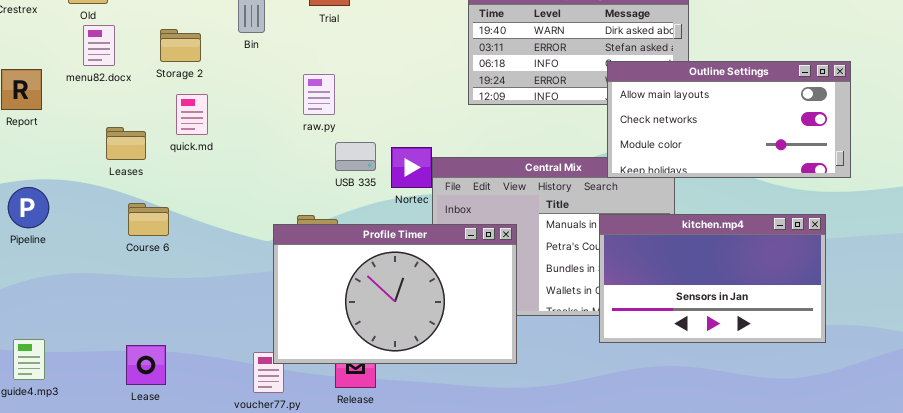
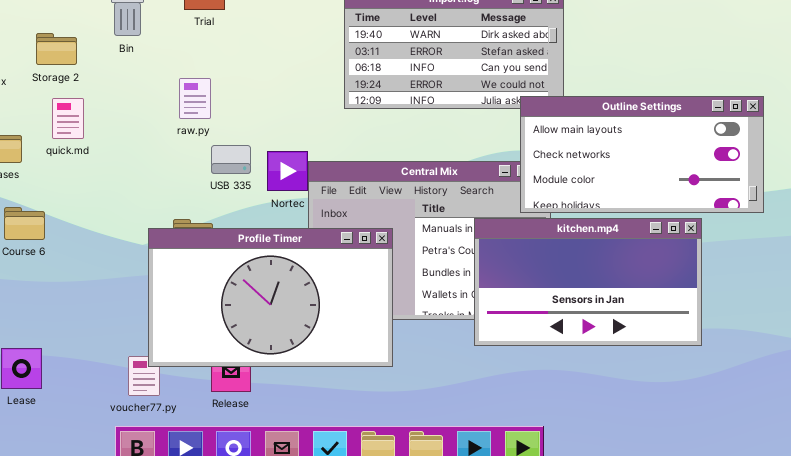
Outline Settings: [607,61,851,178] -> [520,96,764,213], moved

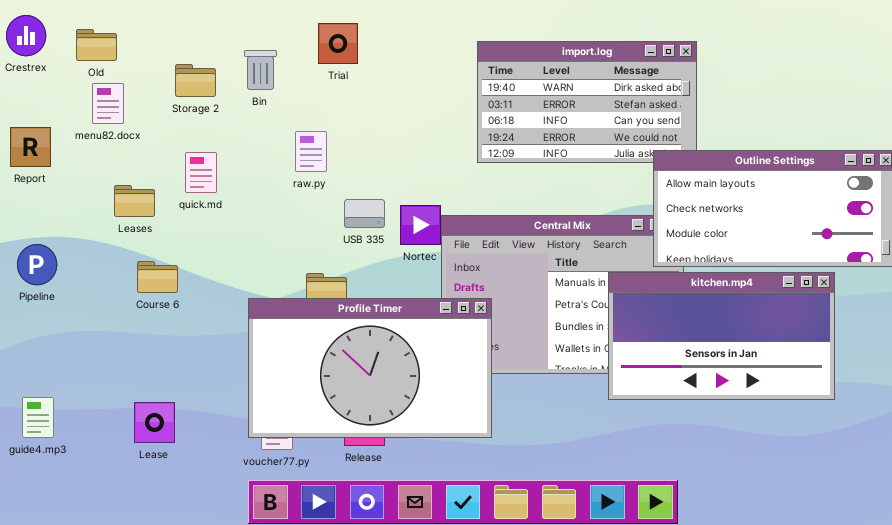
Storage 2: [36,33,77,65] -> [175,64,216,97], moved
raw.py: [179,78,211,119] -> [295,131,327,172], moved
Profile Timer: [148,228,393,367] -> [248,298,492,438], moved

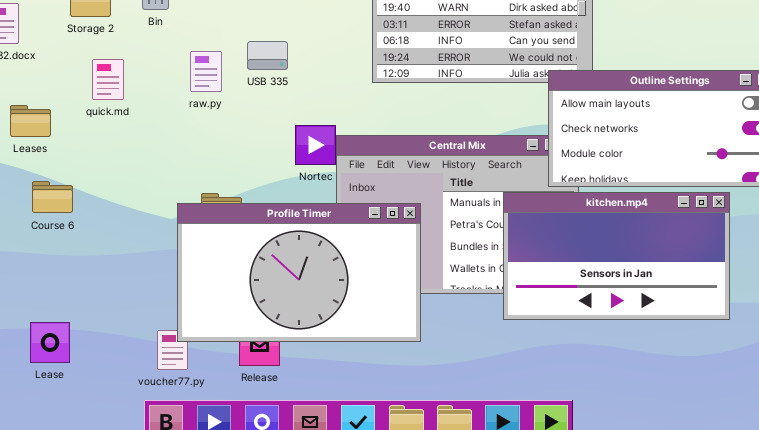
quick.md: [185,152,217,193] -> [92,59,124,100], moved
USB 335: [344,199,385,228] -> [247,41,288,70], moved
Profile Timer: [248,298,492,438] -> [177,203,421,342], moved

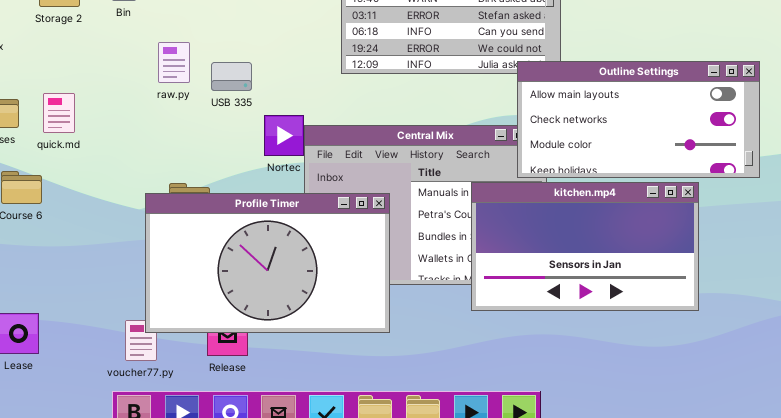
USB 335: [247,41,288,70] -> [211,62,252,91], moved
quick.md: [92,59,124,100] -> [43,93,75,133], moved

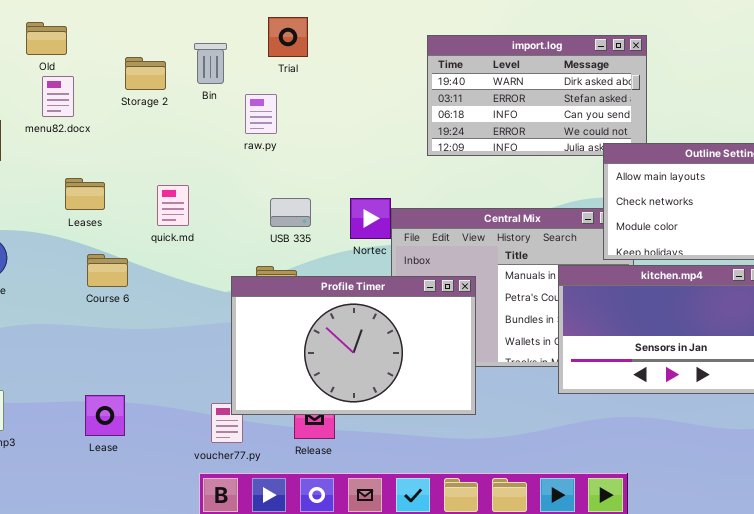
raw.py: [158,42,190,83] -> [245,94,277,134], moved
USB 335: [211,62,252,91] -> [270,198,311,227], moved
quick.md: [43,93,75,133] -> [157,185,189,226], moved

